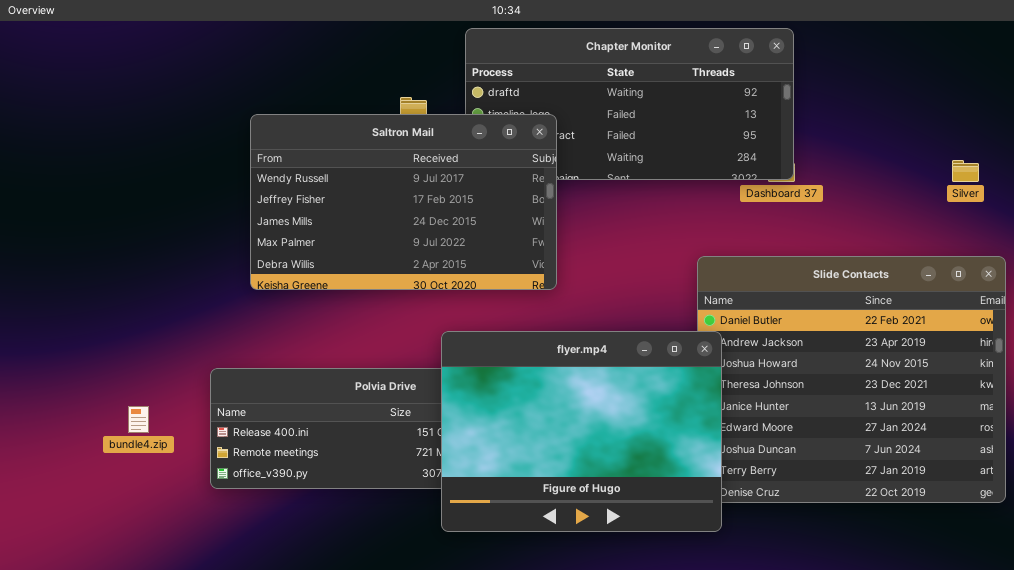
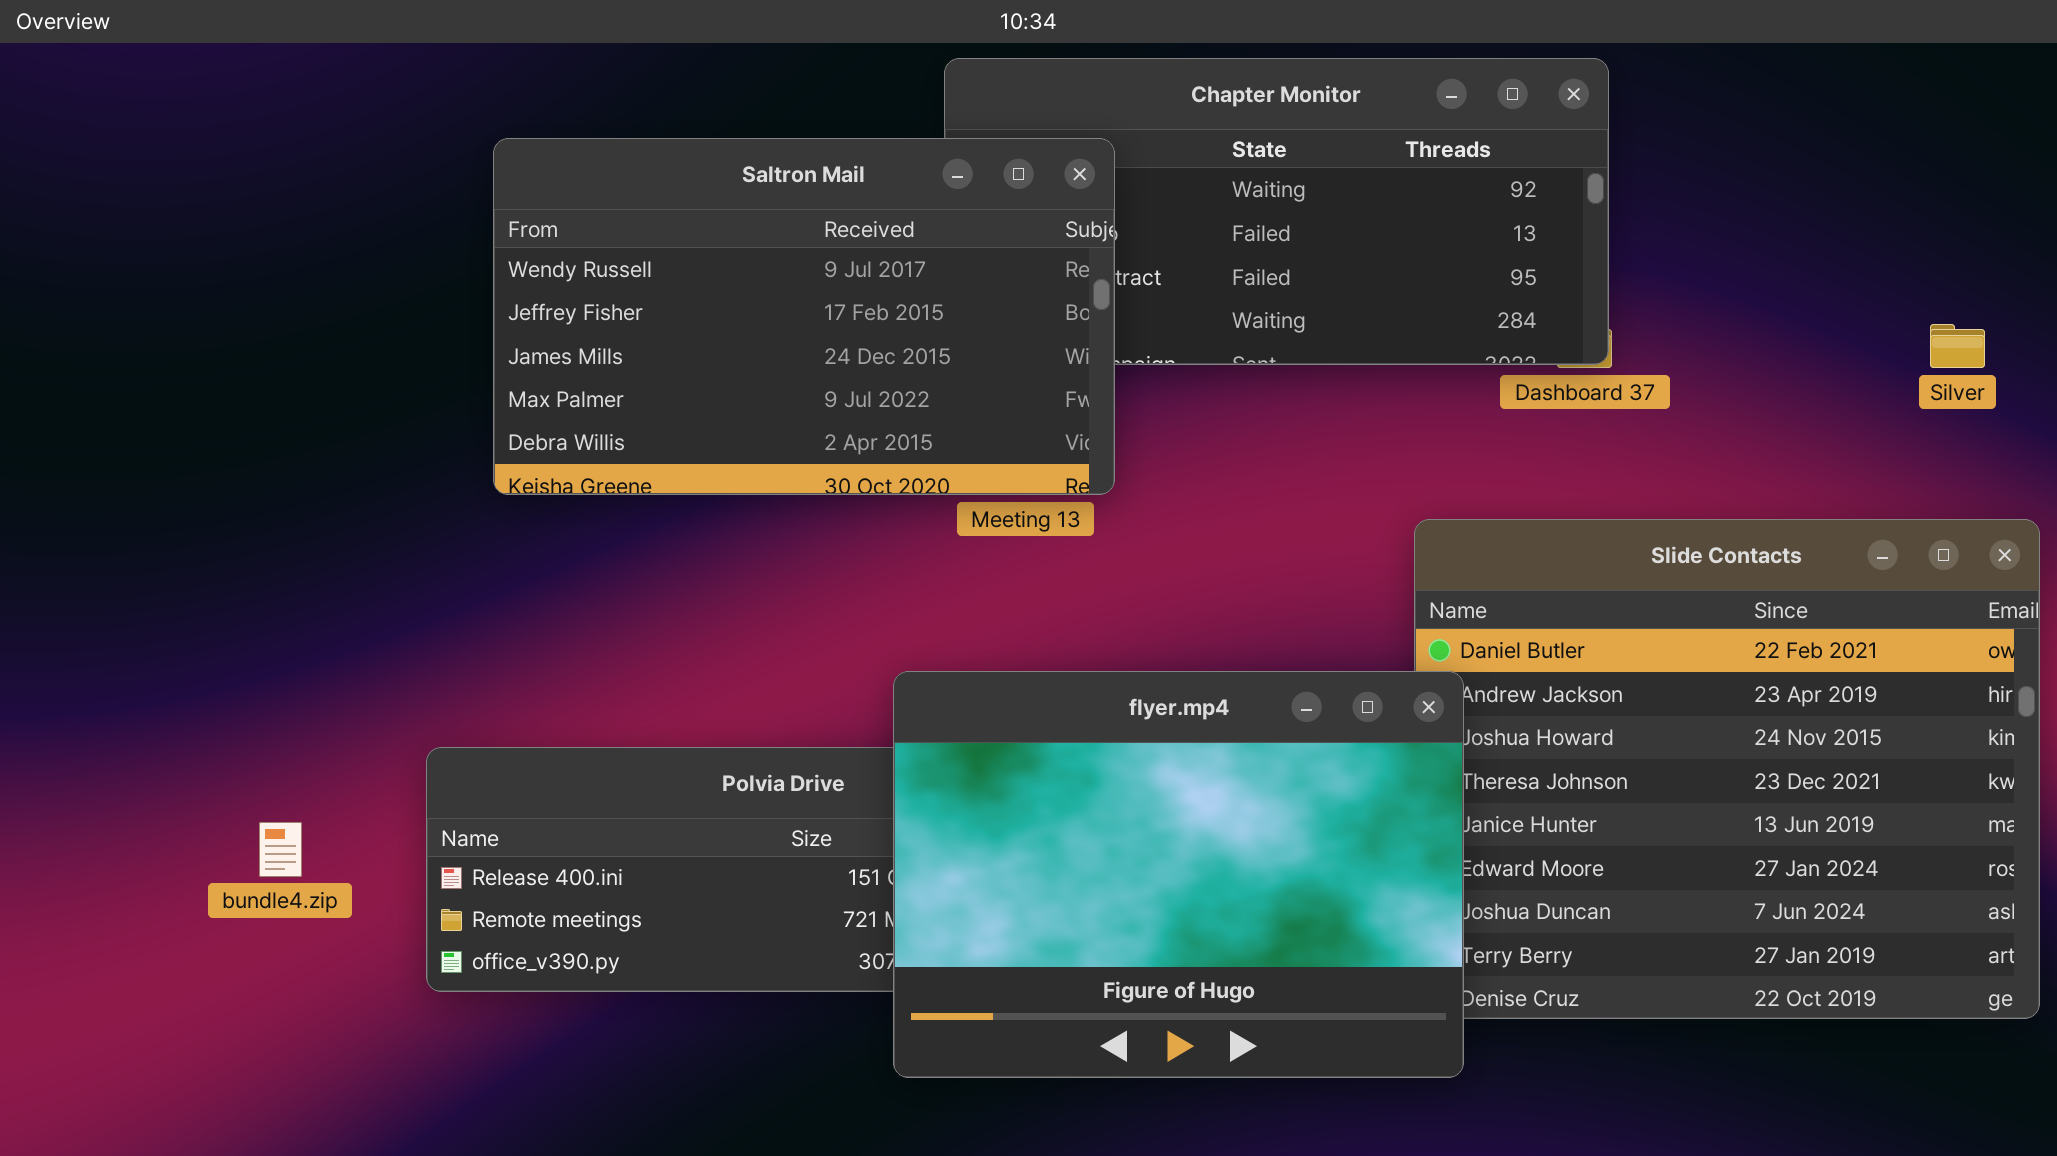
Saltron Mail: [250,114,557,290] -> [493,138,1115,495], moved

